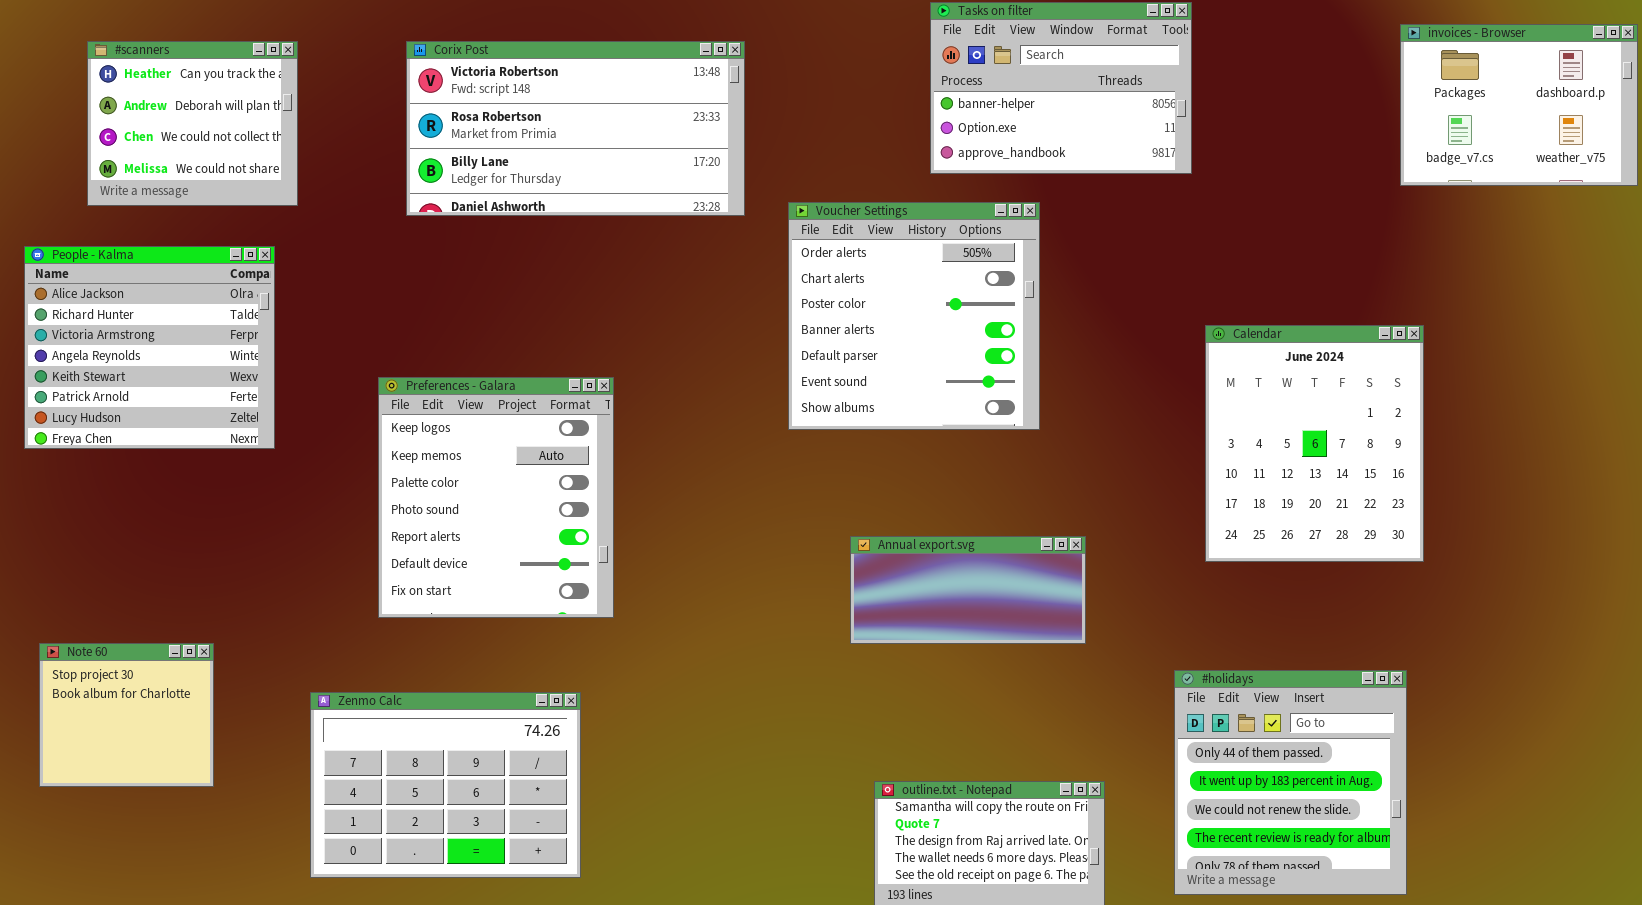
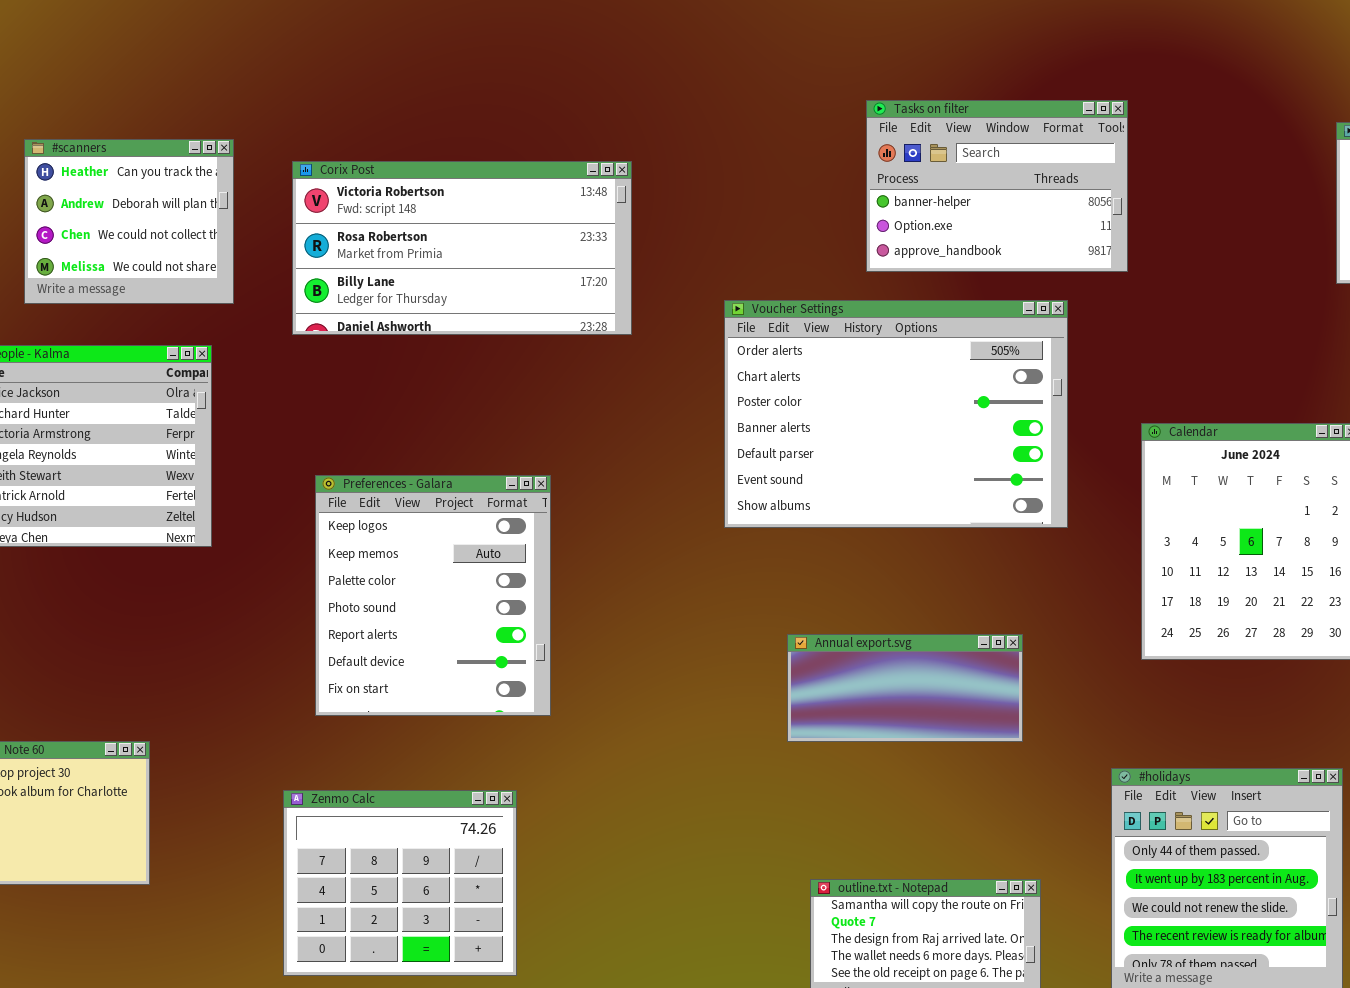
Corix Post: [406,41,745,216] -> [292,161,632,335], moved
Voucher Settings: [788,202,1040,430] -> [724,300,1068,528], resized
Zenmo Calc: [310,692,581,878] -> [283,790,517,976], resized

